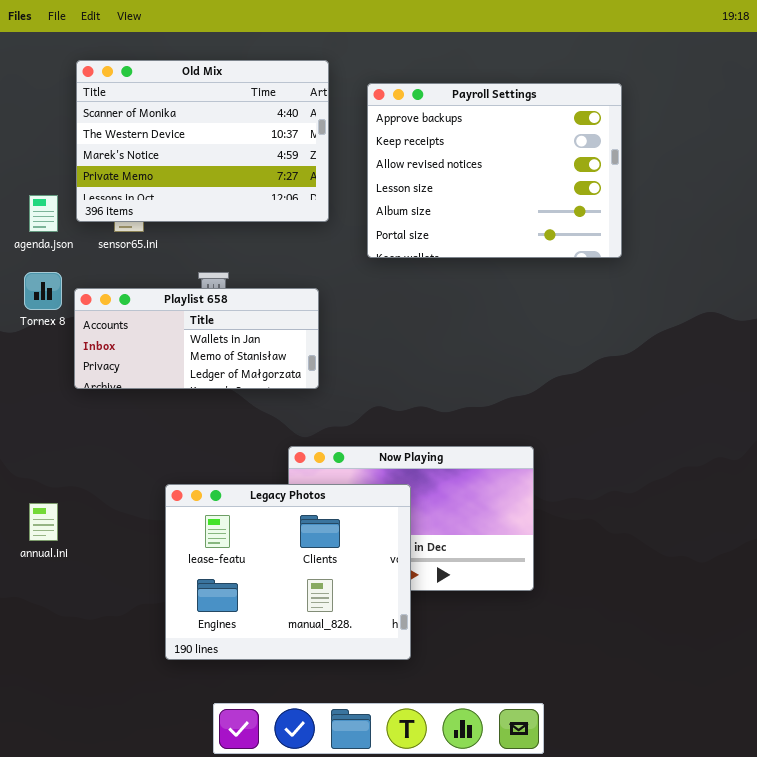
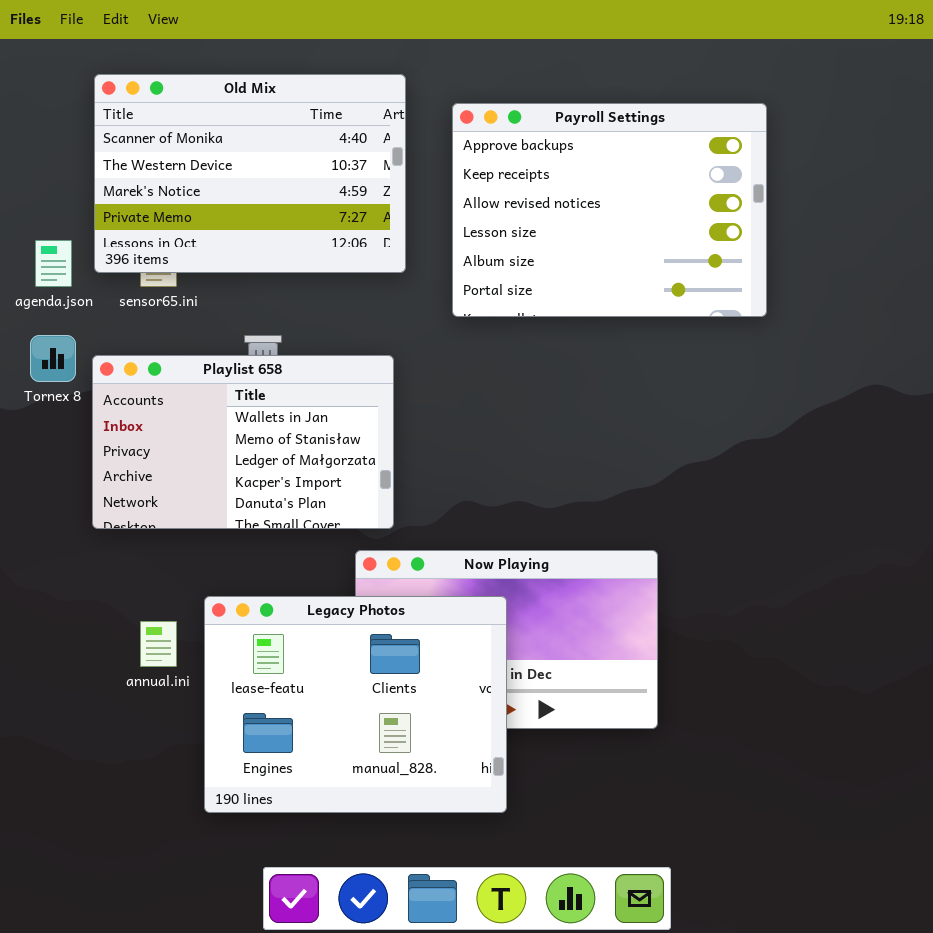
Playlist 658: [74,288,319,389] -> [92,355,394,529], resized
annual.ini: [29,503,58,541] -> [140,621,177,667], moved

